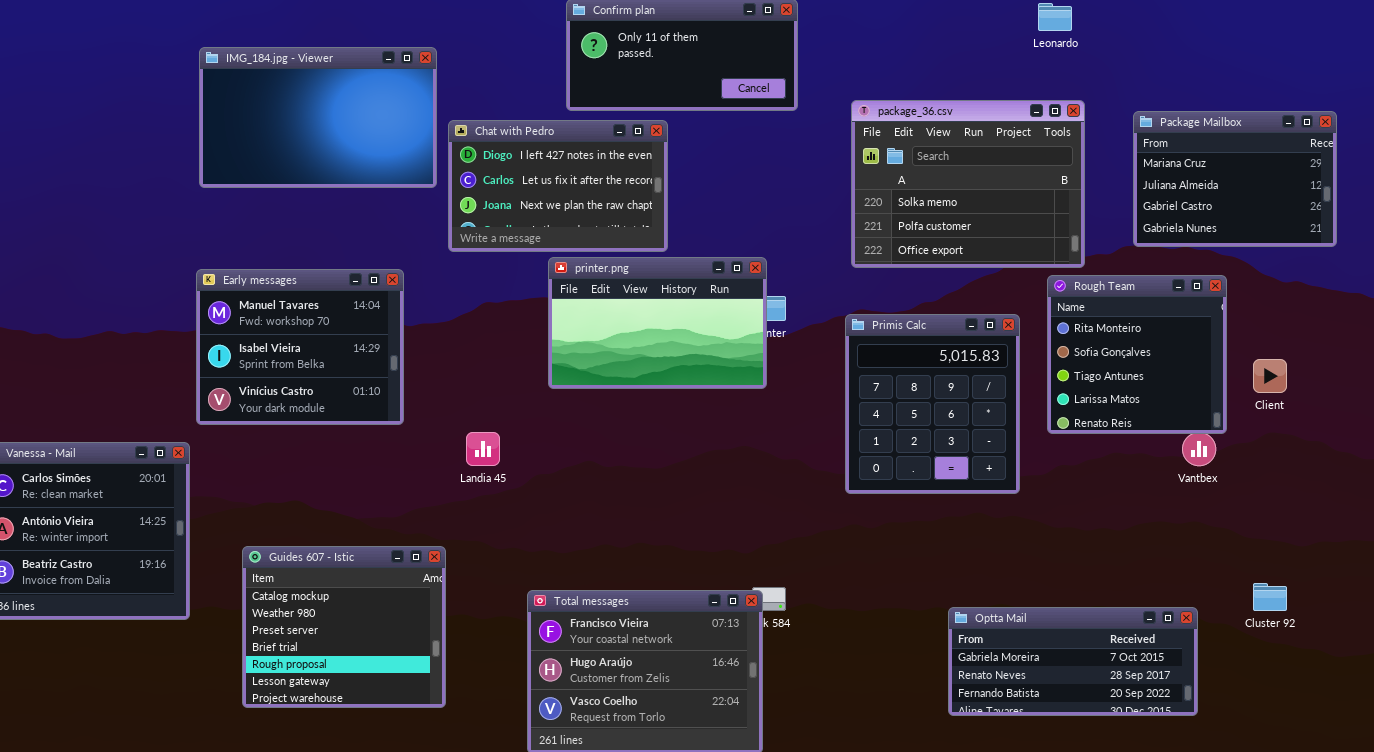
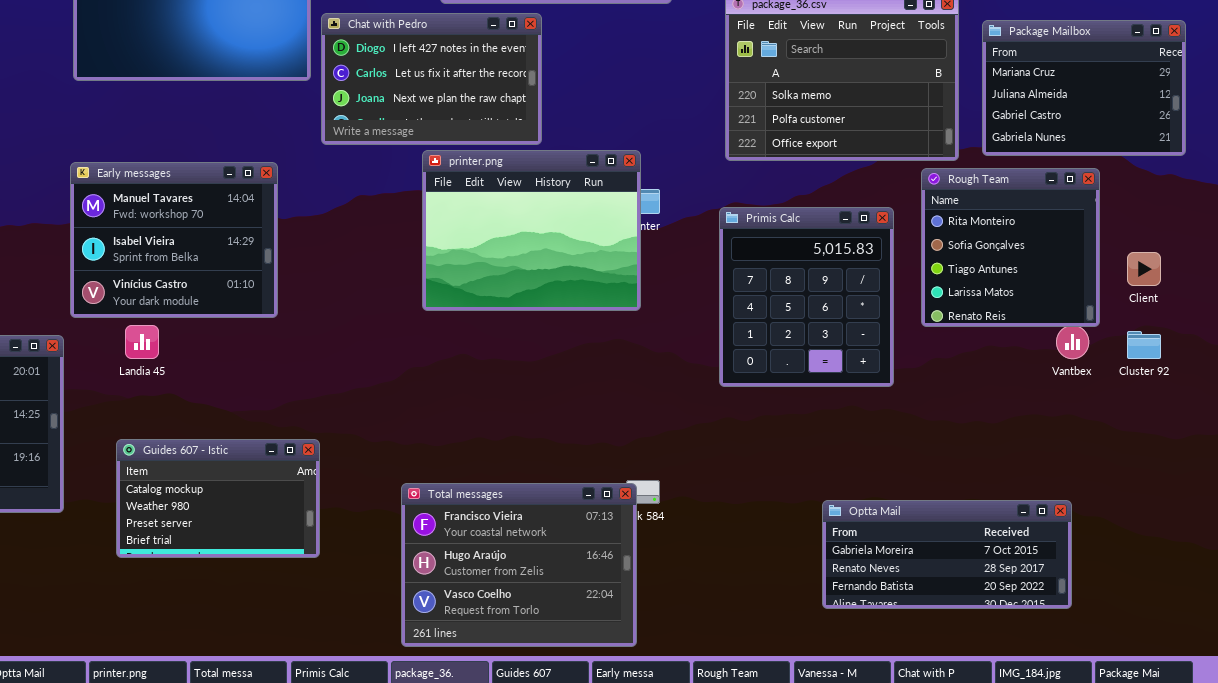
Package Mailbox: [1133,111,1337,247] -> [982,20,1186,156], moved
printer.png: [548,257,767,389] -> [422,150,641,311], resized
Landia 45: [466,432,500,466] -> [125,325,159,359], moved
Guides 607 - Istic: [242,546,446,708] -> [116,439,320,558], resized
Cluster 92: [1253,583,1287,611] -> [1127,331,1161,359], moved

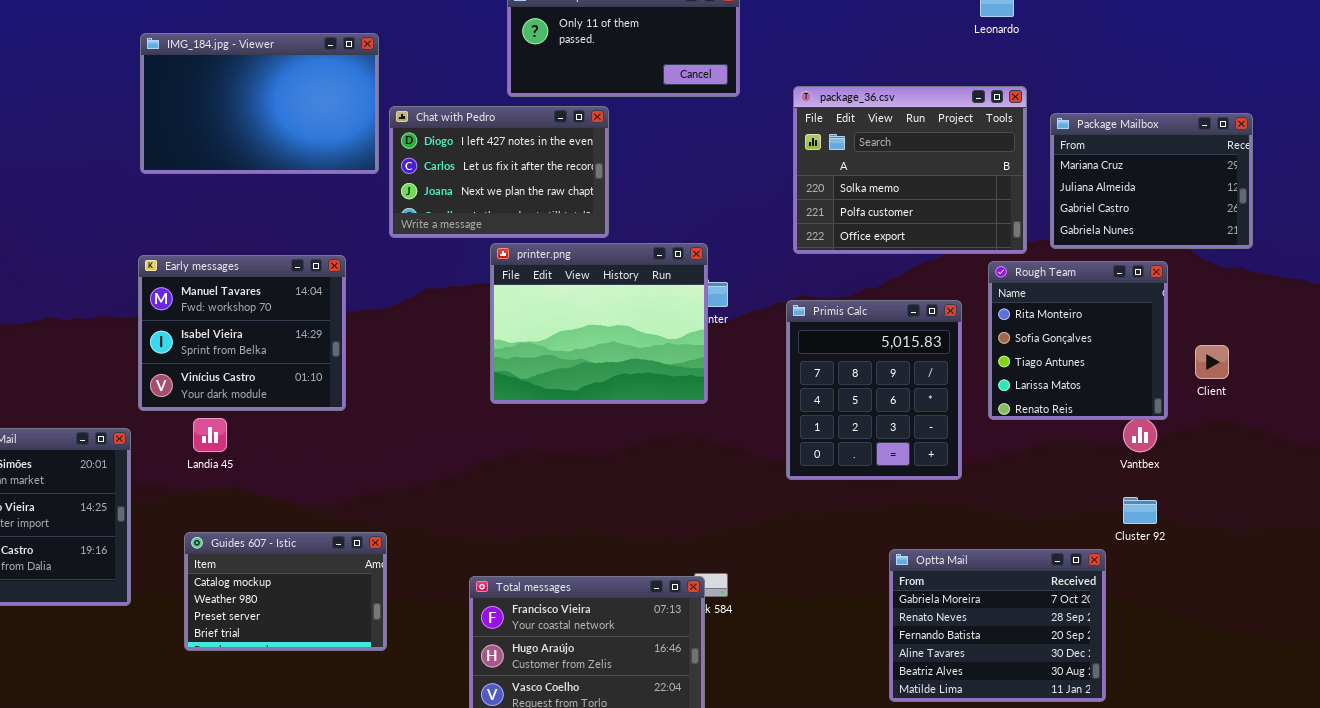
Cluster 92: [1127,331,1161,359] -> [1123,497,1157,524], moved
Optta Mail: [822,500,1072,609] -> [889,549,1106,702], resized

